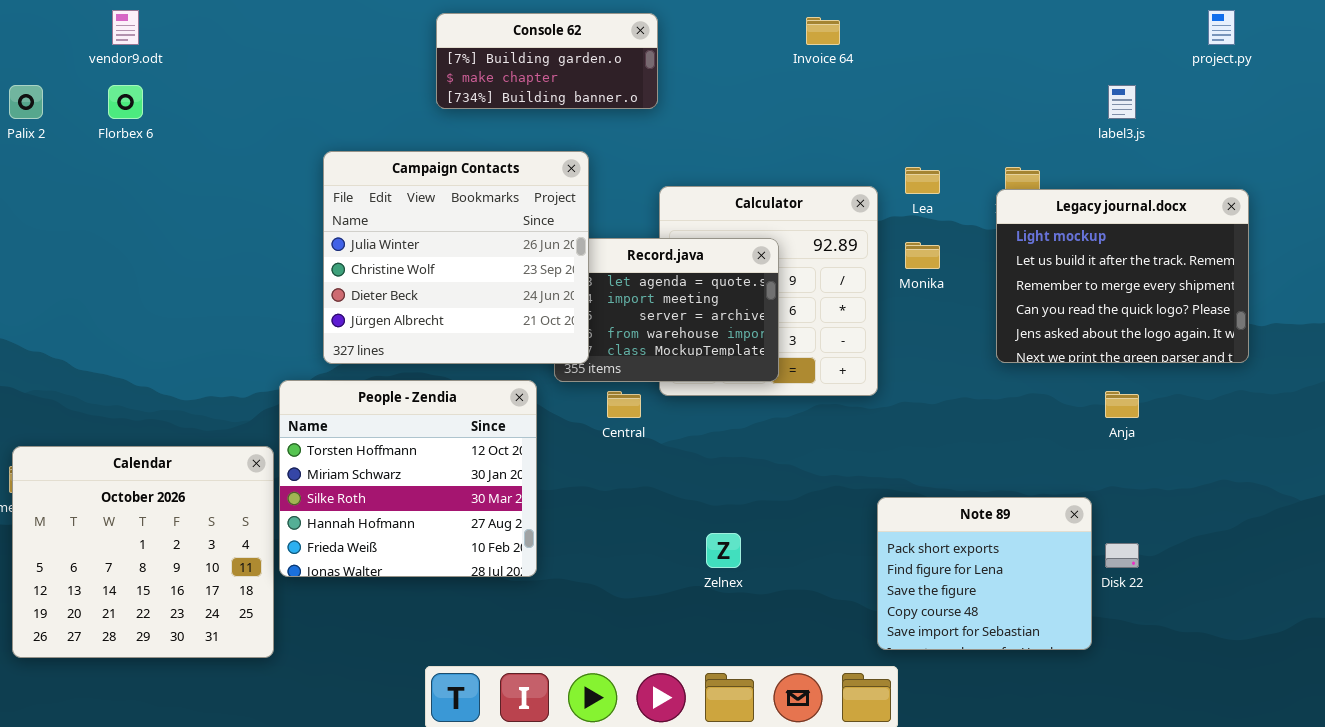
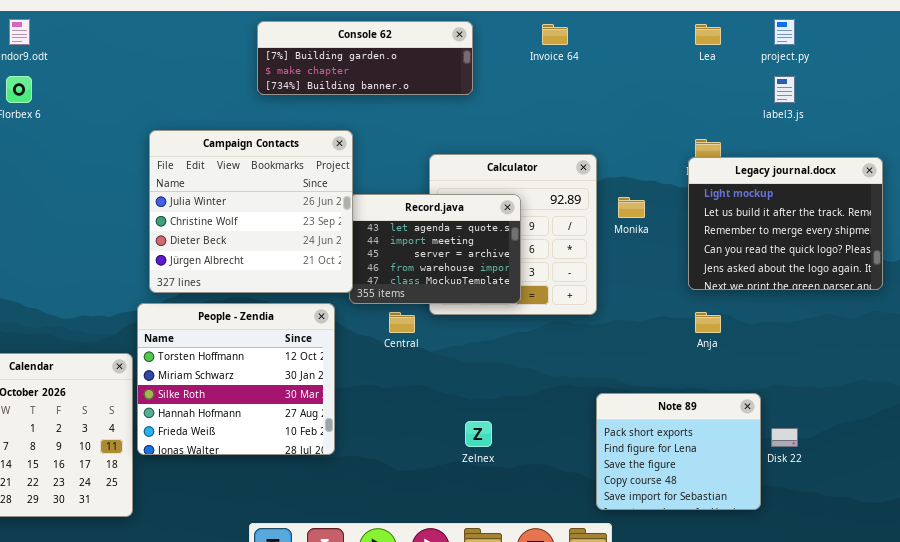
project.py: [1208,10,1235,45] -> [774,19,795,45], moved
Console 62: [436,13,658,109] -> [257,21,473,95], resized
Campaign Contacts: [323,151,589,364] -> [149,130,353,293], moved
Lea: [905,167,940,194] -> [695,24,721,45], moved
Anja: [1105,391,1139,418] -> [695,312,721,333], moved

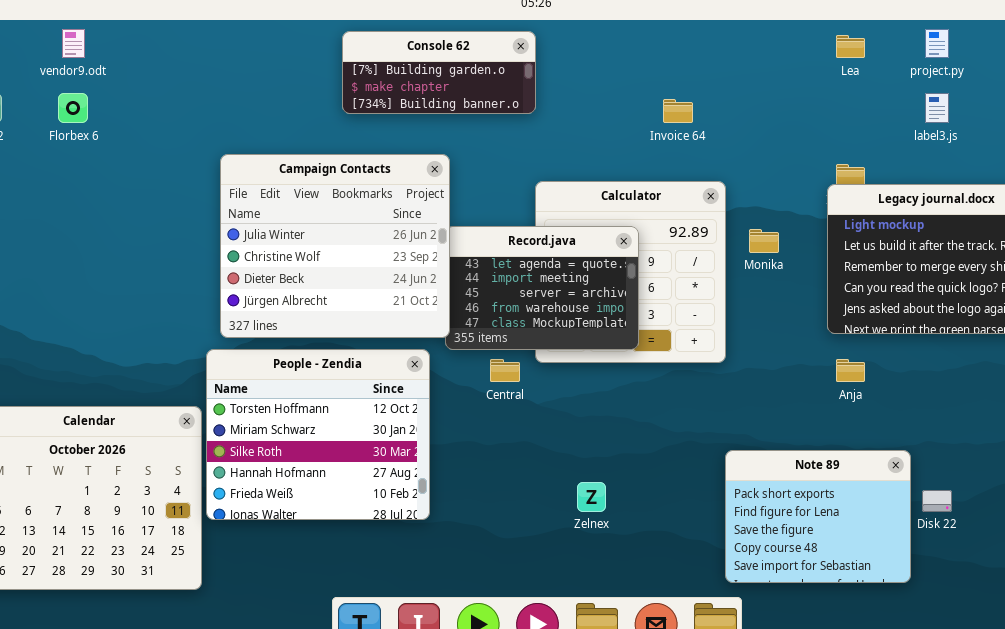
Console 62: [257,21,473,95] -> [342,31,536,114], resized
Invoice 64: [542,24,568,45] -> [663,99,693,123], moved

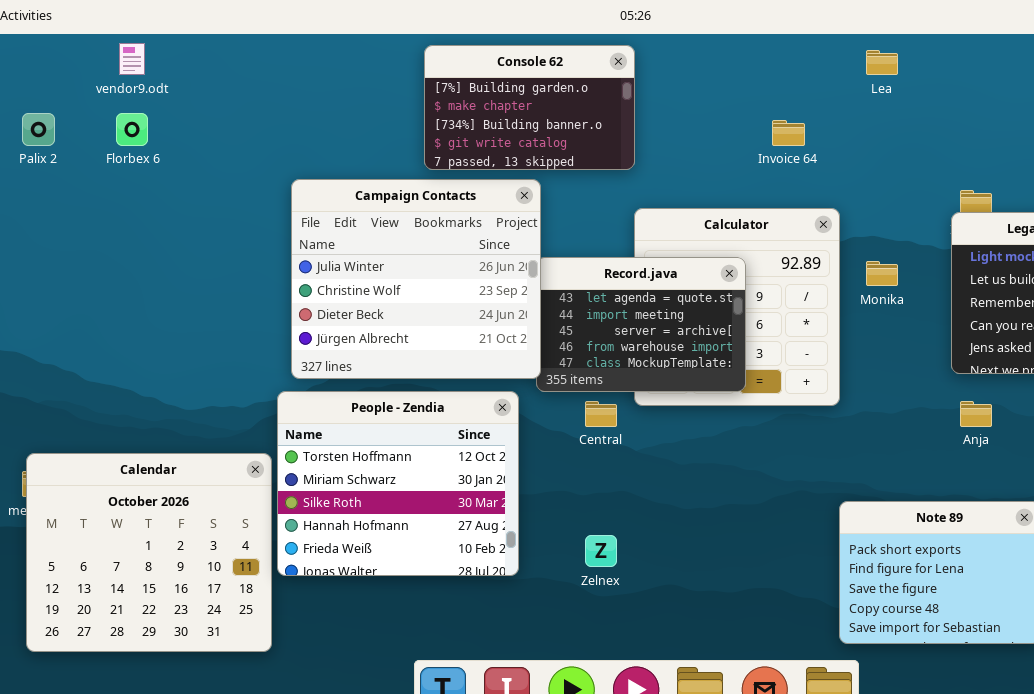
Console 62: [342,31,536,114] -> [424,45,635,170], resized
Lea: [836,35,865,58] -> [866,50,898,75], moved
Zelnex: [577,482,606,512] -> [585,535,617,567], moved

